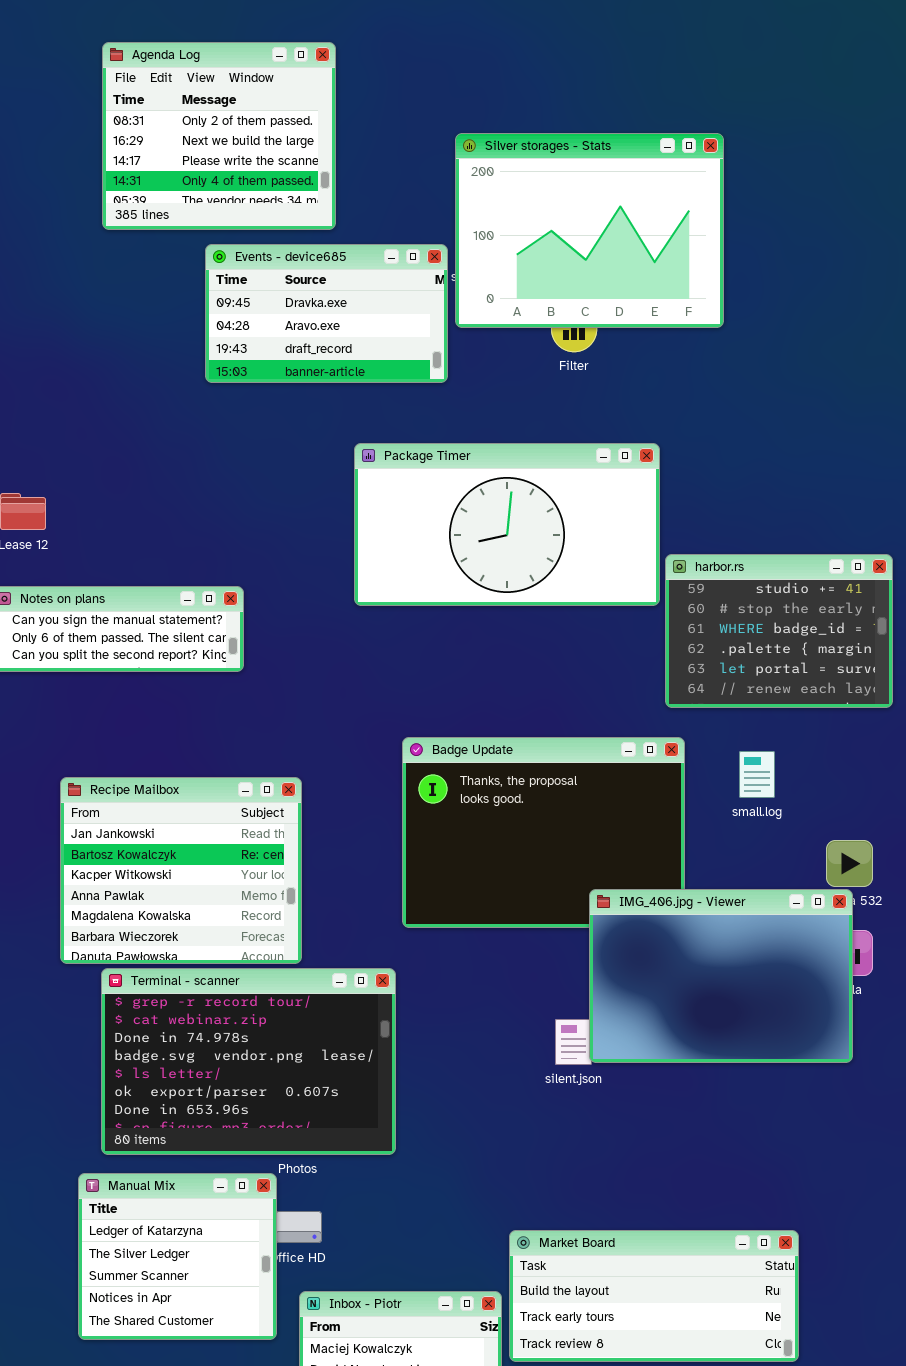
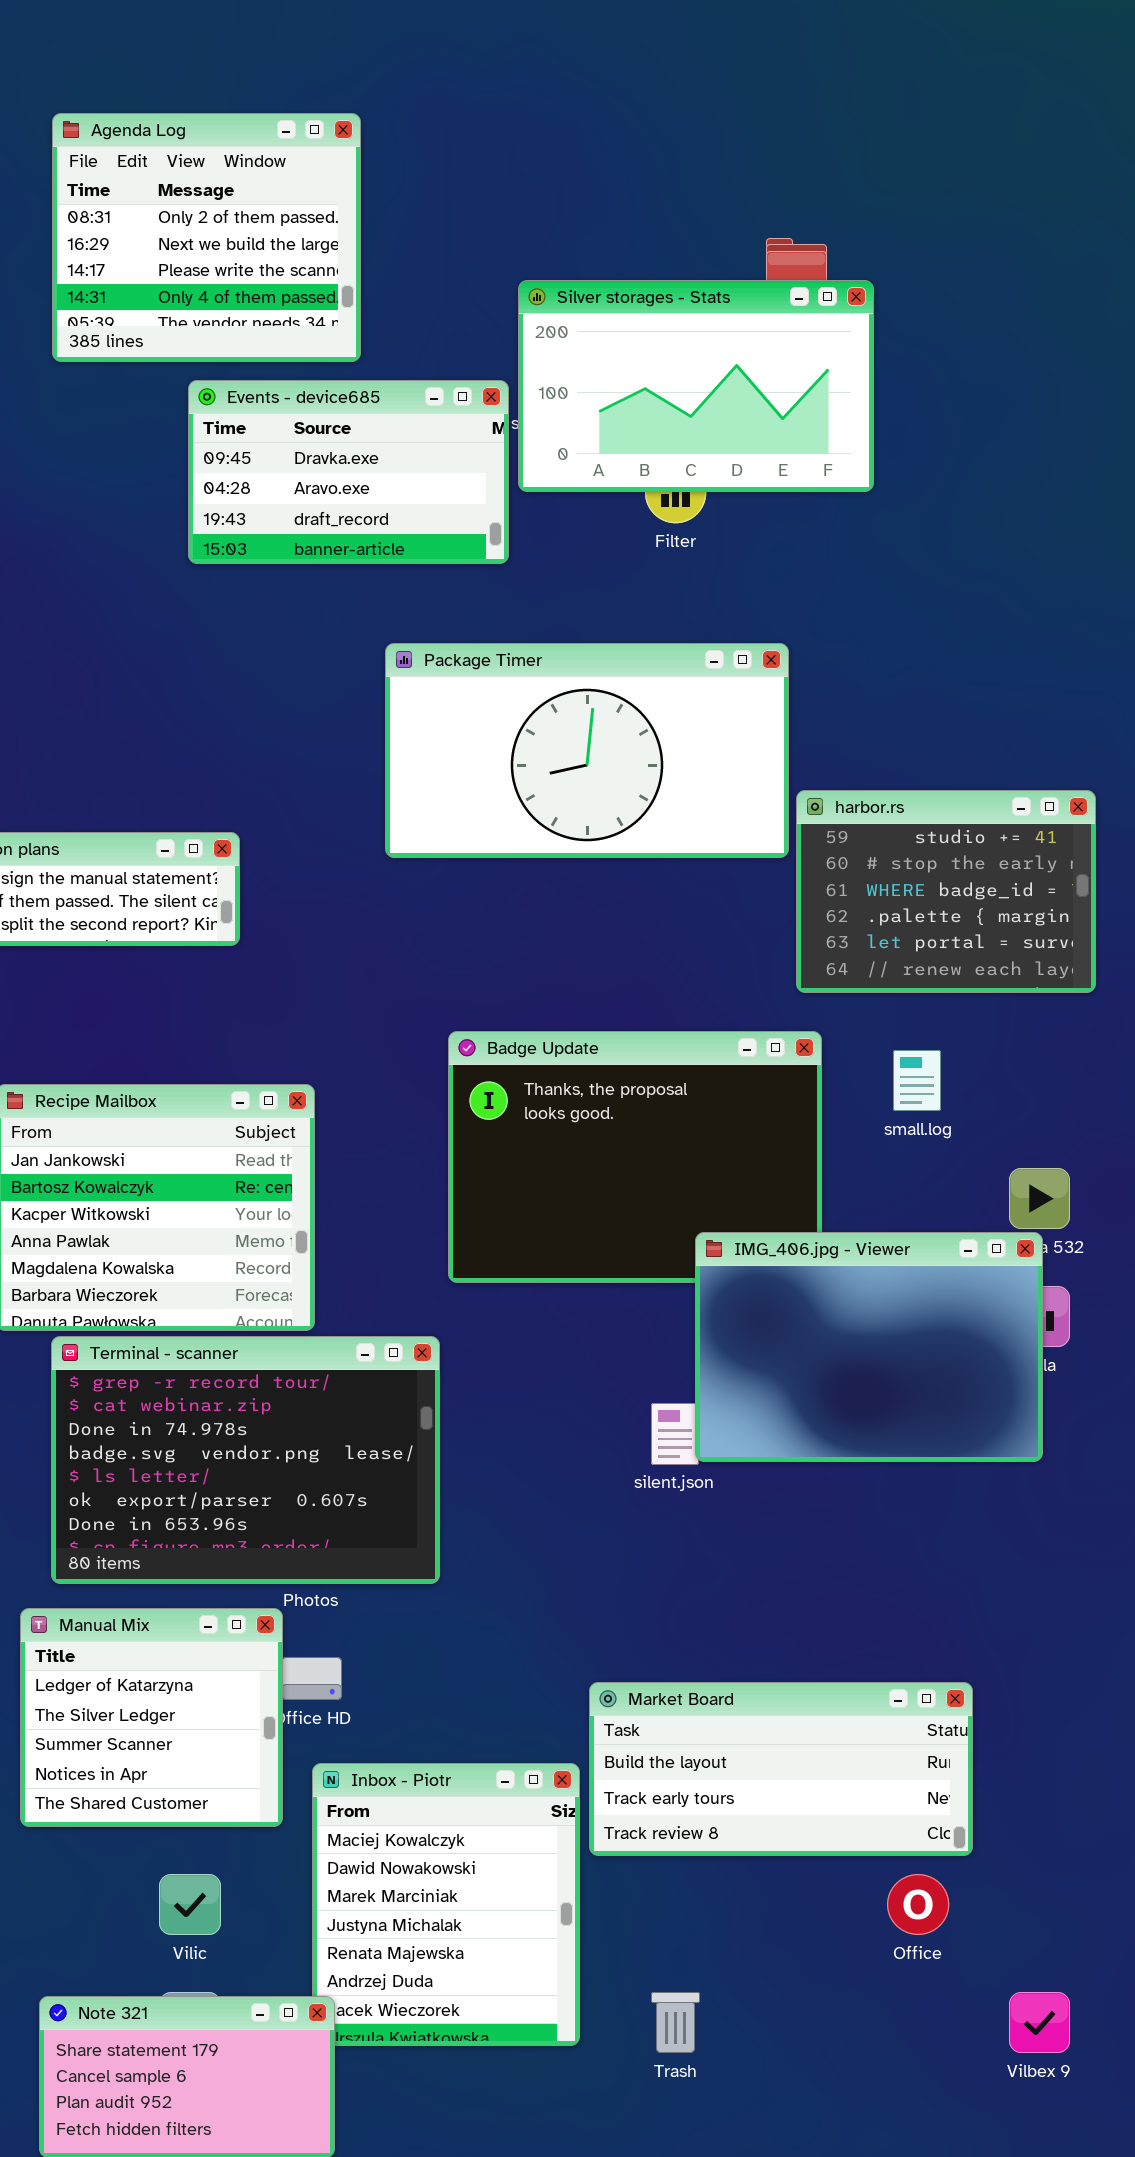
Silver storages - Stats: [455,133,724,328] -> [518,280,874,492], resized

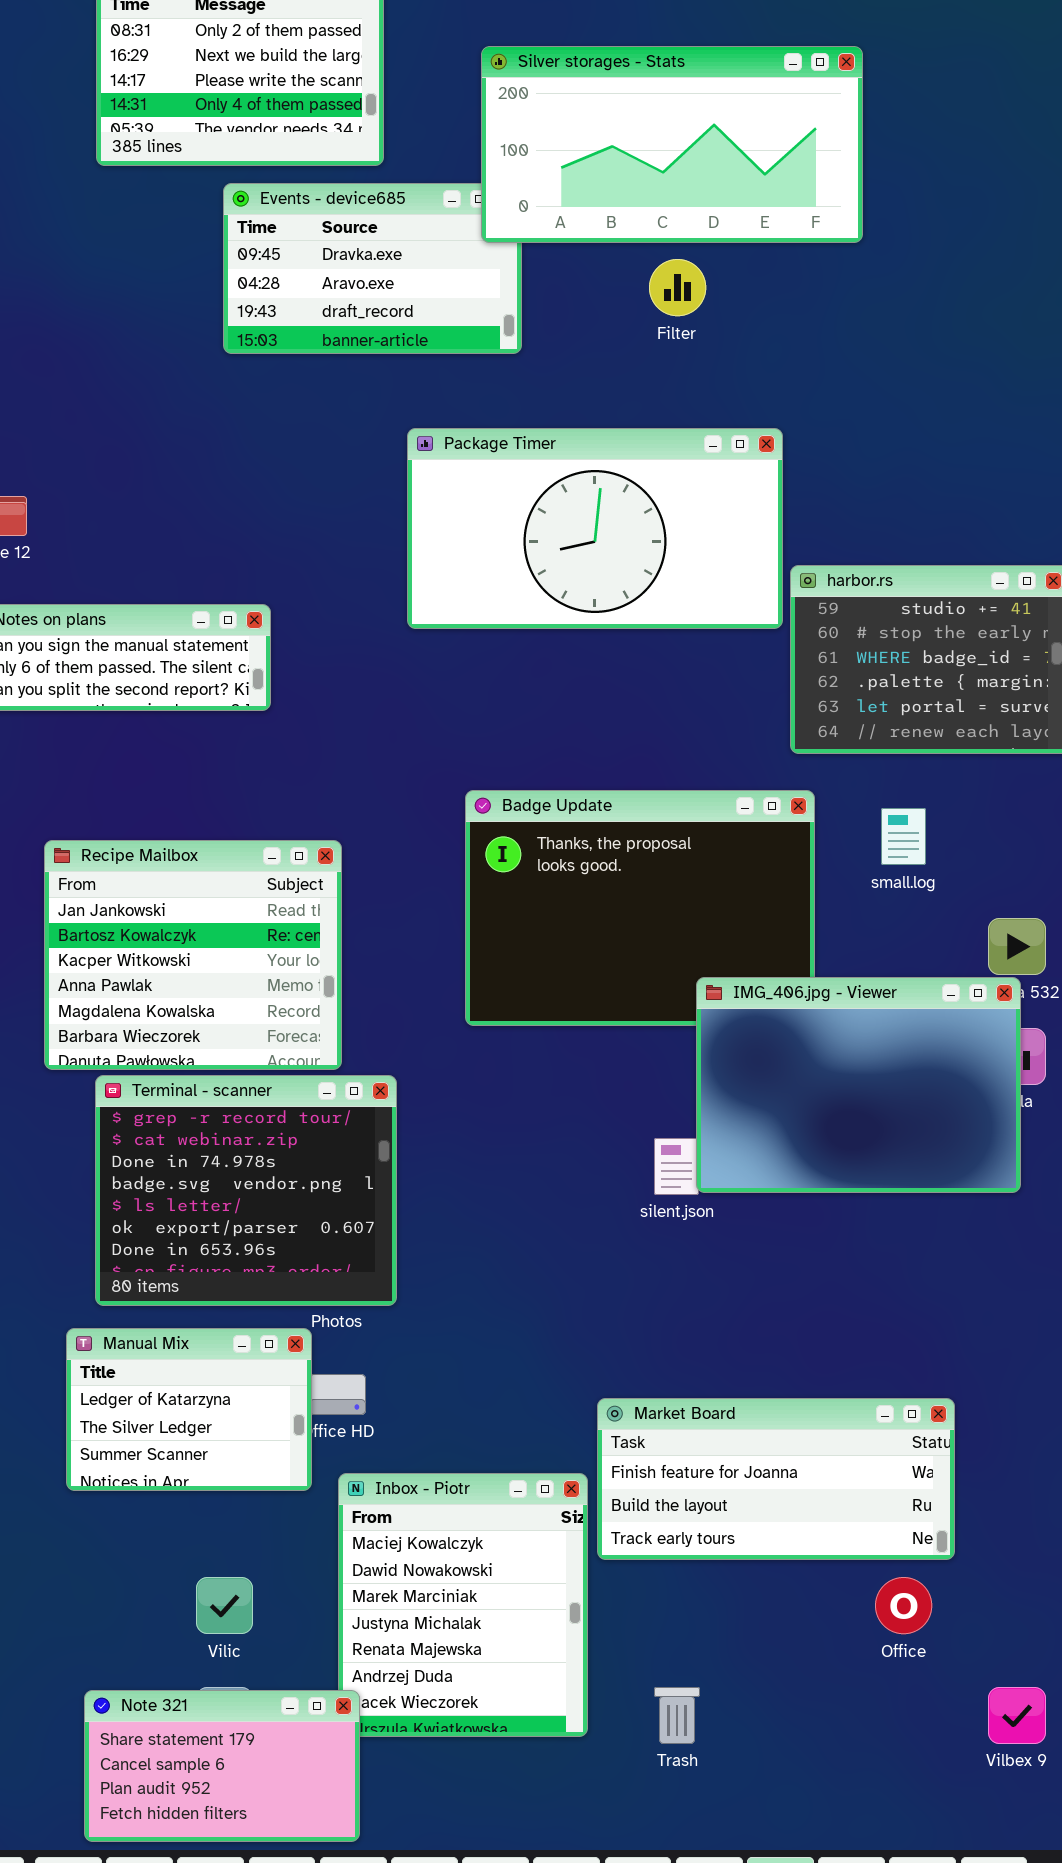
Silver storages - Stats: [518,280,874,492] -> [481,46,863,243], moved, resized
Terminal - scanner: [51,1336,440,1584] -> [95,1075,397,1306], resized
Manual Mix: [20,1608,283,1827] -> [66,1328,312,1491], resized
Market Board: [589,1682,973,1856] -> [597,1398,955,1560], scrolled up 1 row

